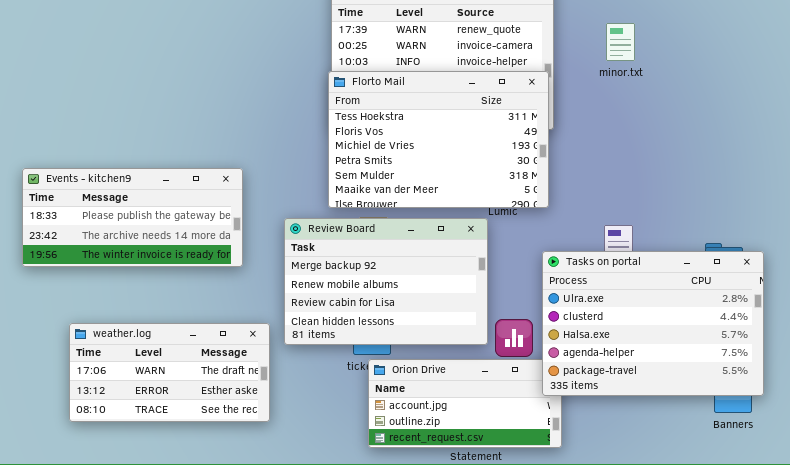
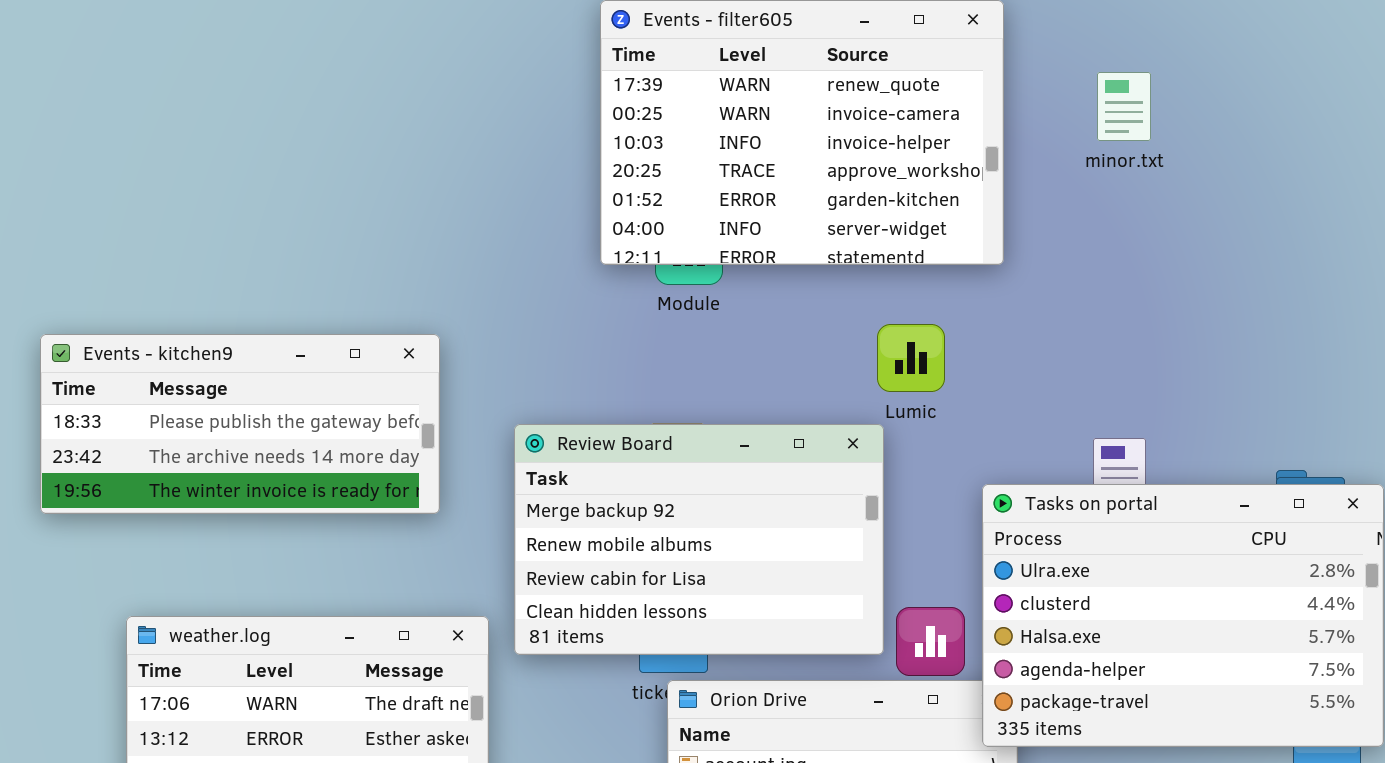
Florto Mail: [328,71,549,208] -> none, closed

